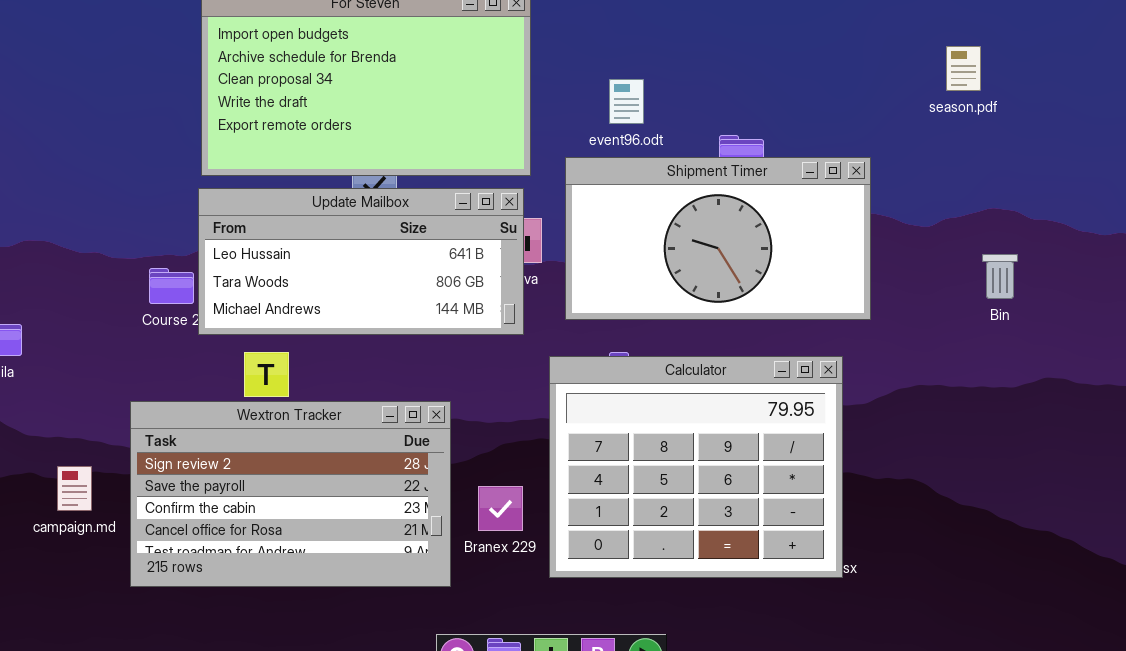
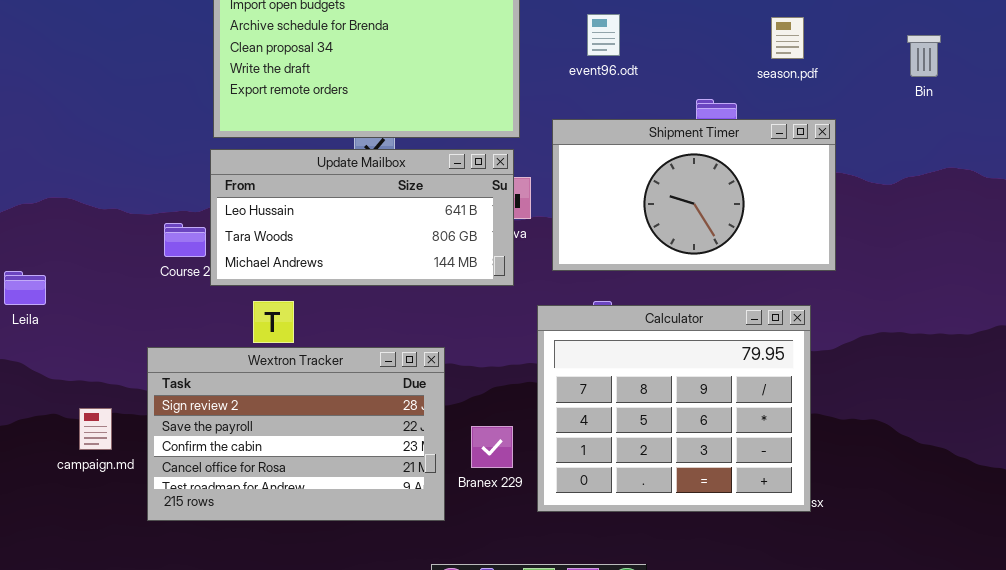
season.pdf: [946,46,981,91] -> [771,17,804,59], moved
event96.odt: [609,79,644,124] -> [587,14,620,56], moved
Bin: [982,254,1018,299] -> [907,35,941,77], moved

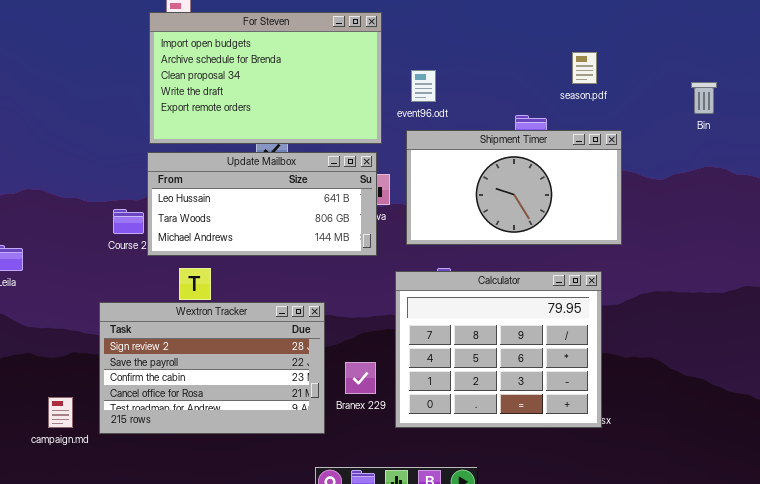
event96.odt: [587,14,620,56] -> [411,70,436,102], moved
Bin: [907,35,941,77] -> [691,82,717,114], moved
campaign.md: [79,408,112,450] -> [48,397,73,428], moved

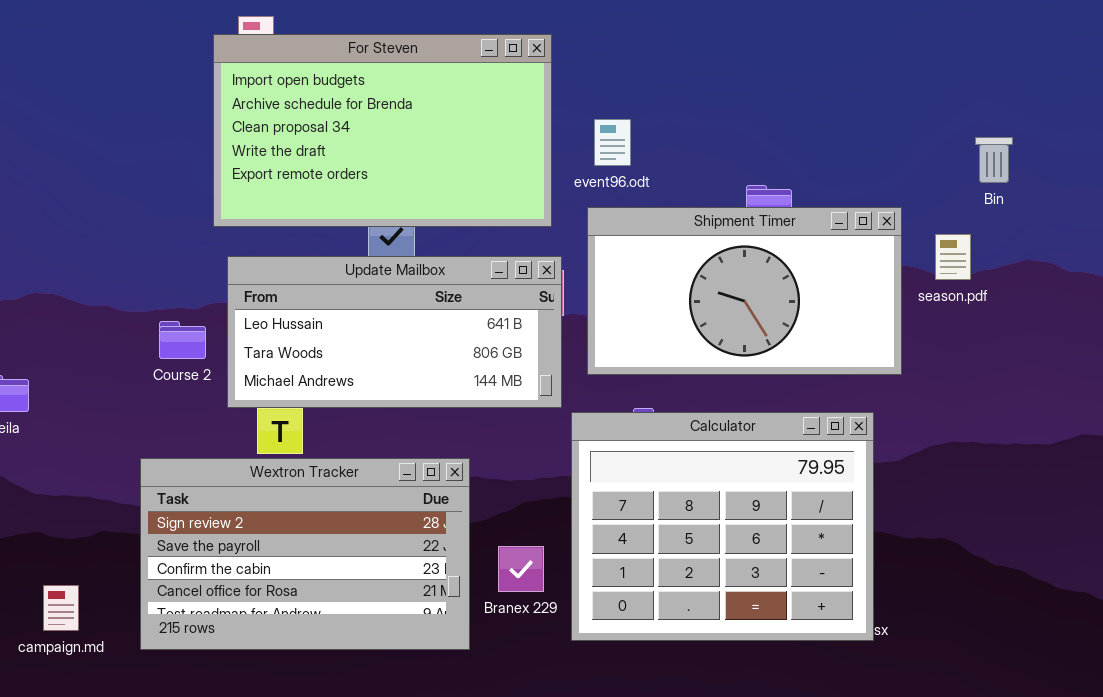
season.pdf: [572,52,597,84] -> [935,234,971,280], moved
Bin: [691,82,717,114] -> [975,137,1013,183], moved
Update Mailbox: [147,152,377,256] -> [227,256,562,408], moved
campaign.md: [48,397,73,428] -> [43,585,79,631], moved

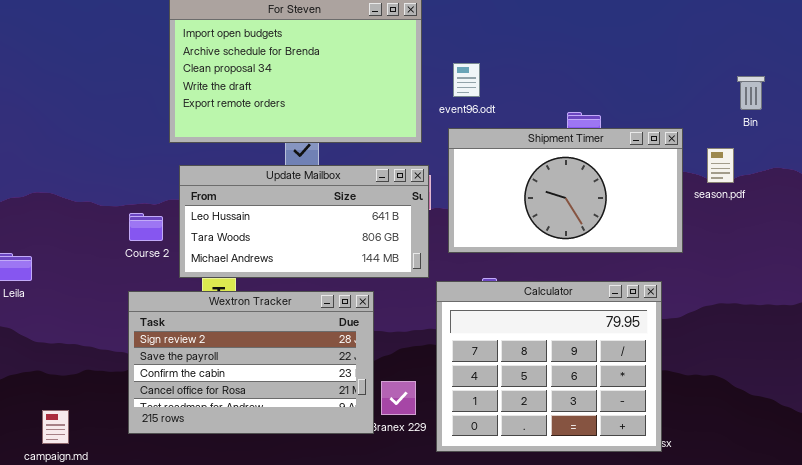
Wextron Tracker: [140,458,470,650] -> [128,291,374,434], moved

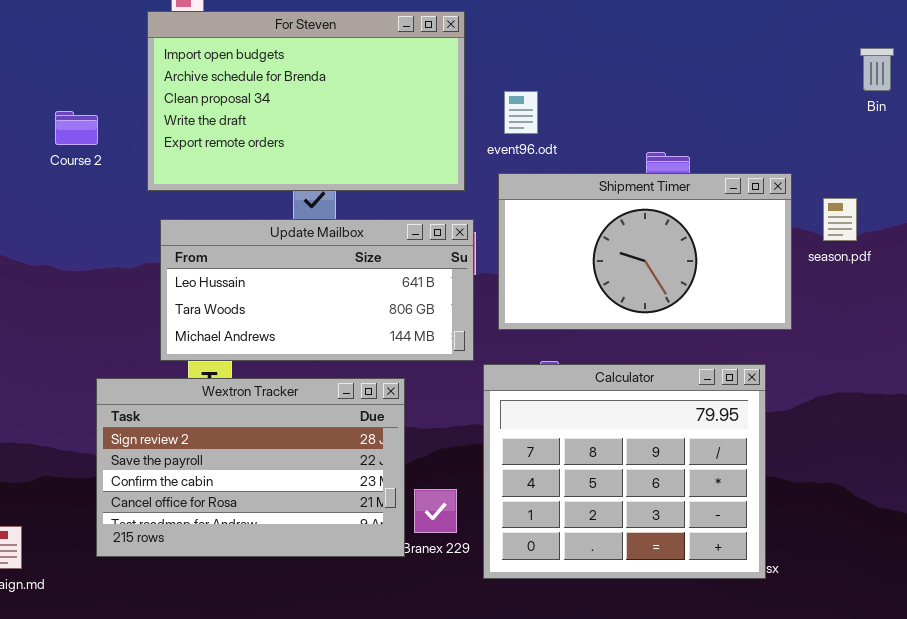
Bin: [737,76,765,110] -> [860,48,894,91], moved
Course 2: [129,213,163,241] -> [55,111,98,145], moved

